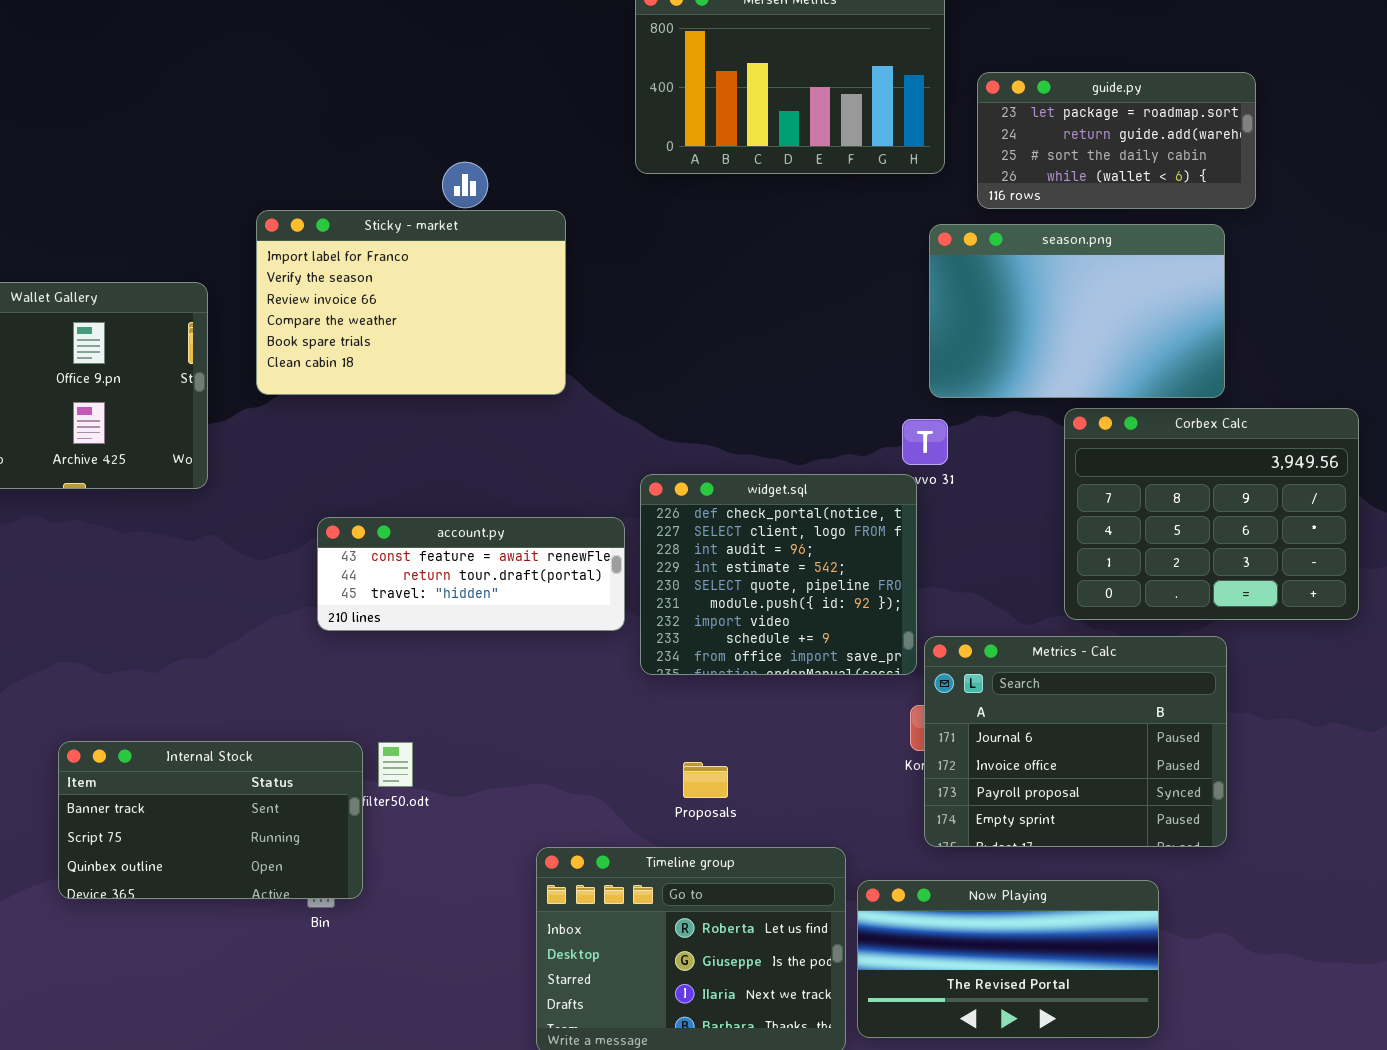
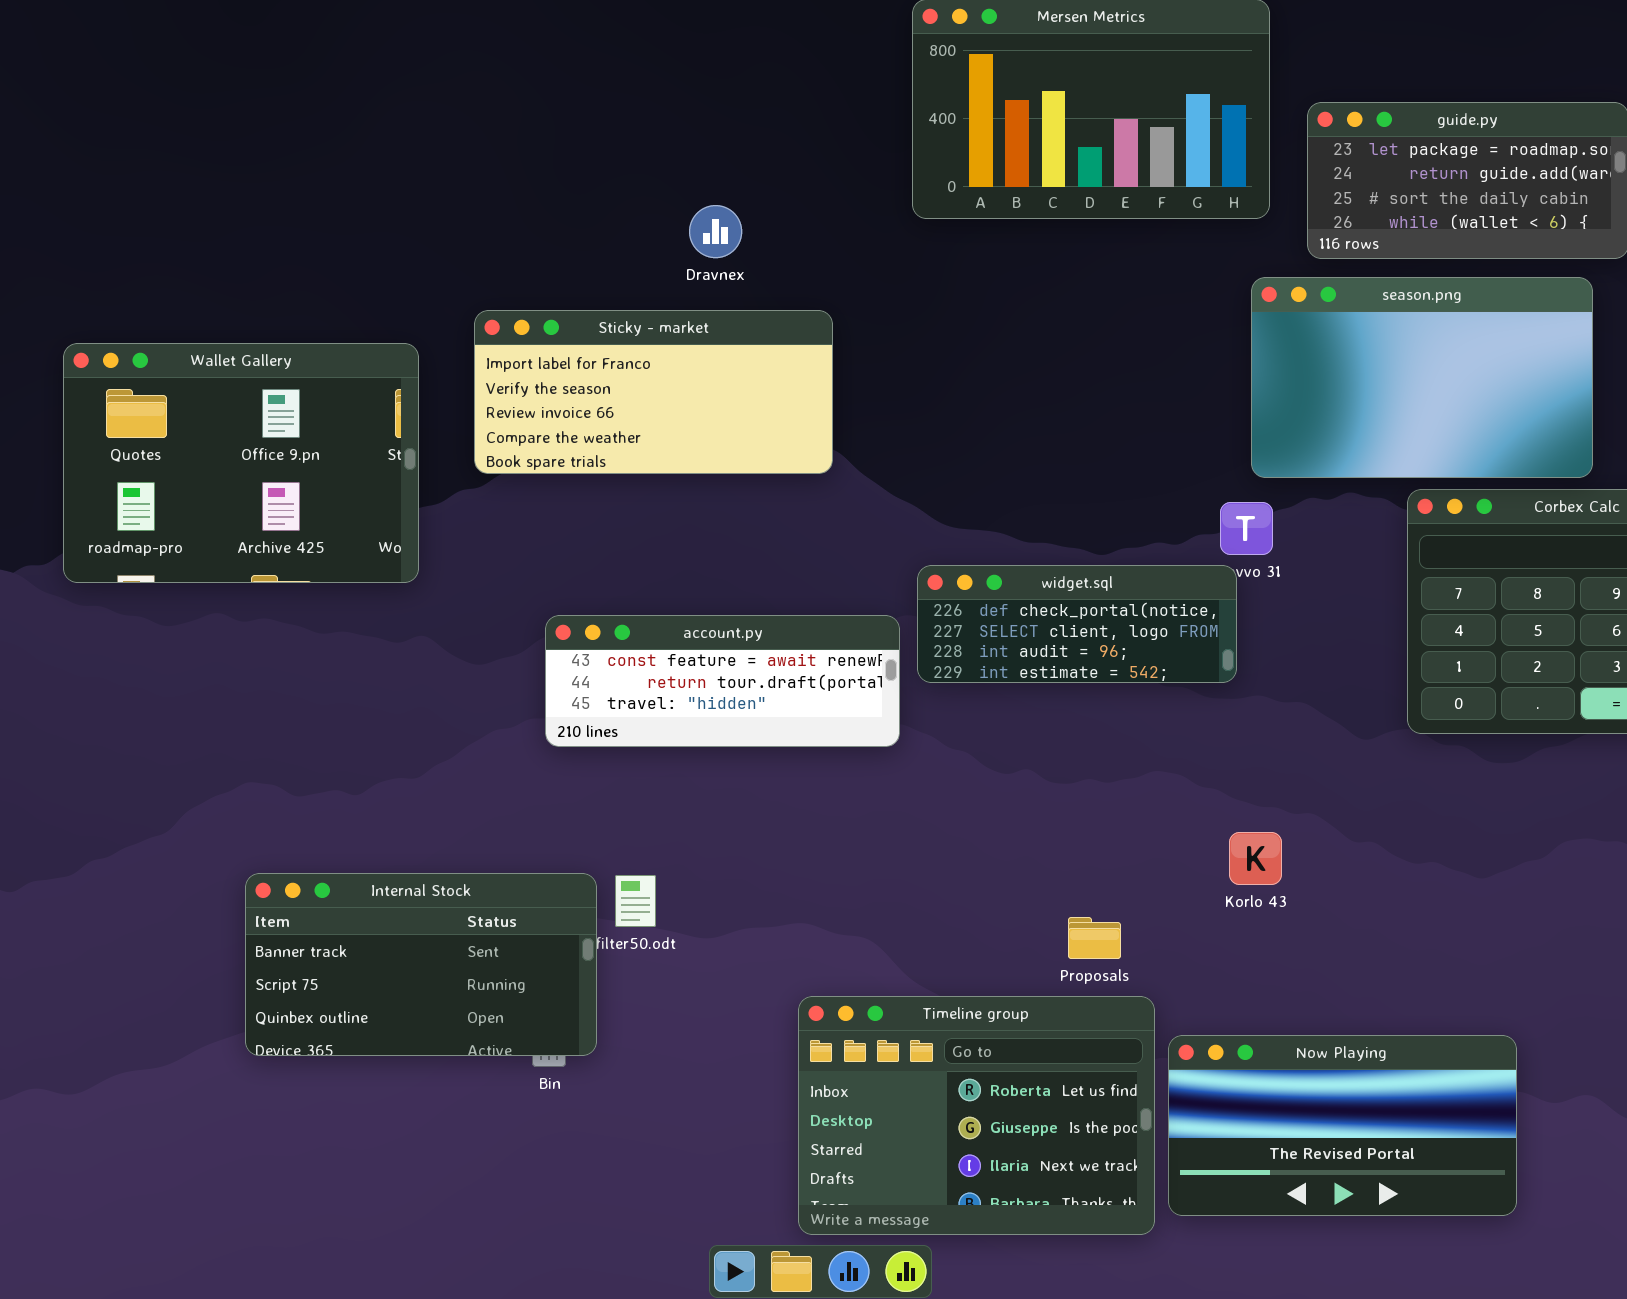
Sticky - market: [256,210,566,395] -> [474,310,833,474], resized
widget.sql: [640,474,917,675] -> [917,565,1237,683], resized
Metrics - Calc: [924,636,1227,847] -> none, closed
Proposals: [683,762,728,798] -> [1068,917,1121,959], moved

